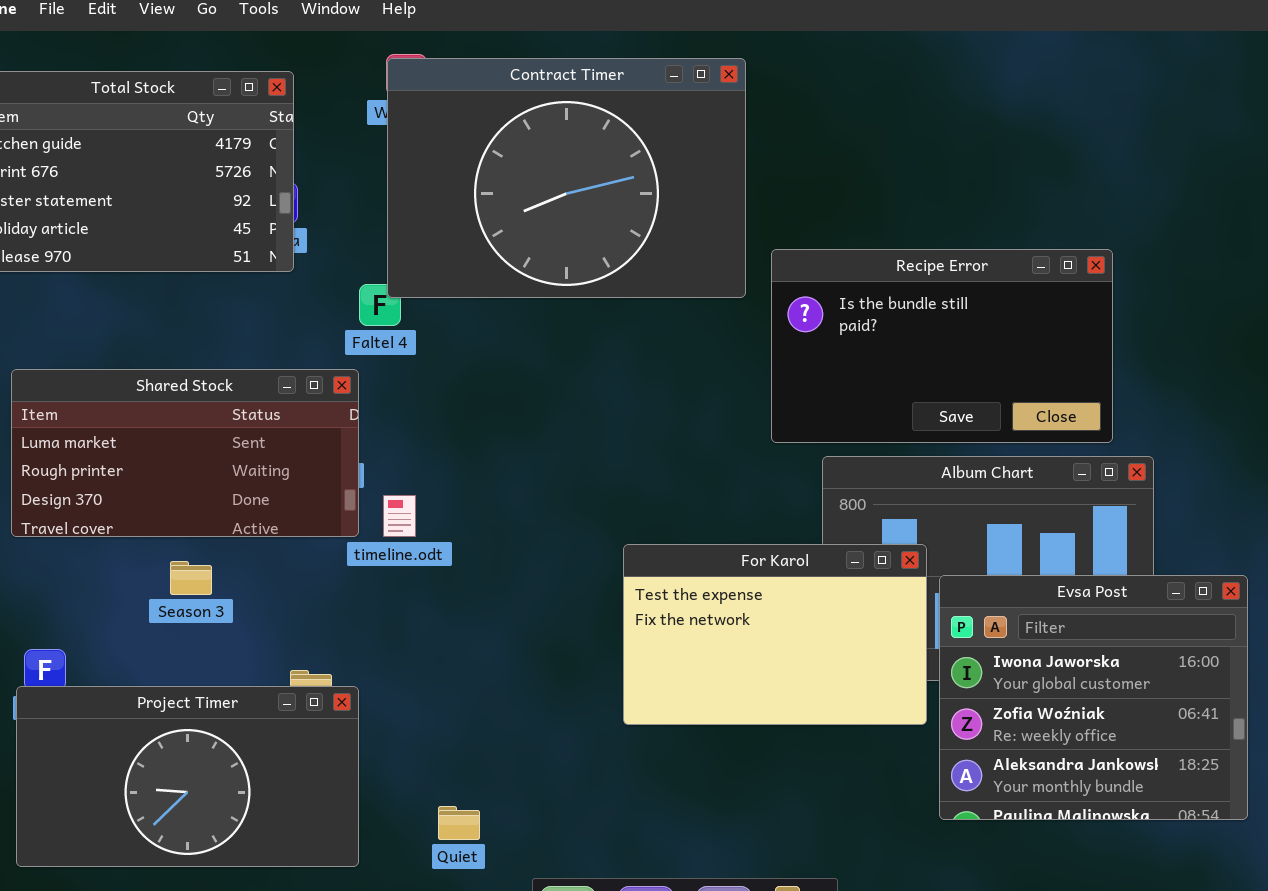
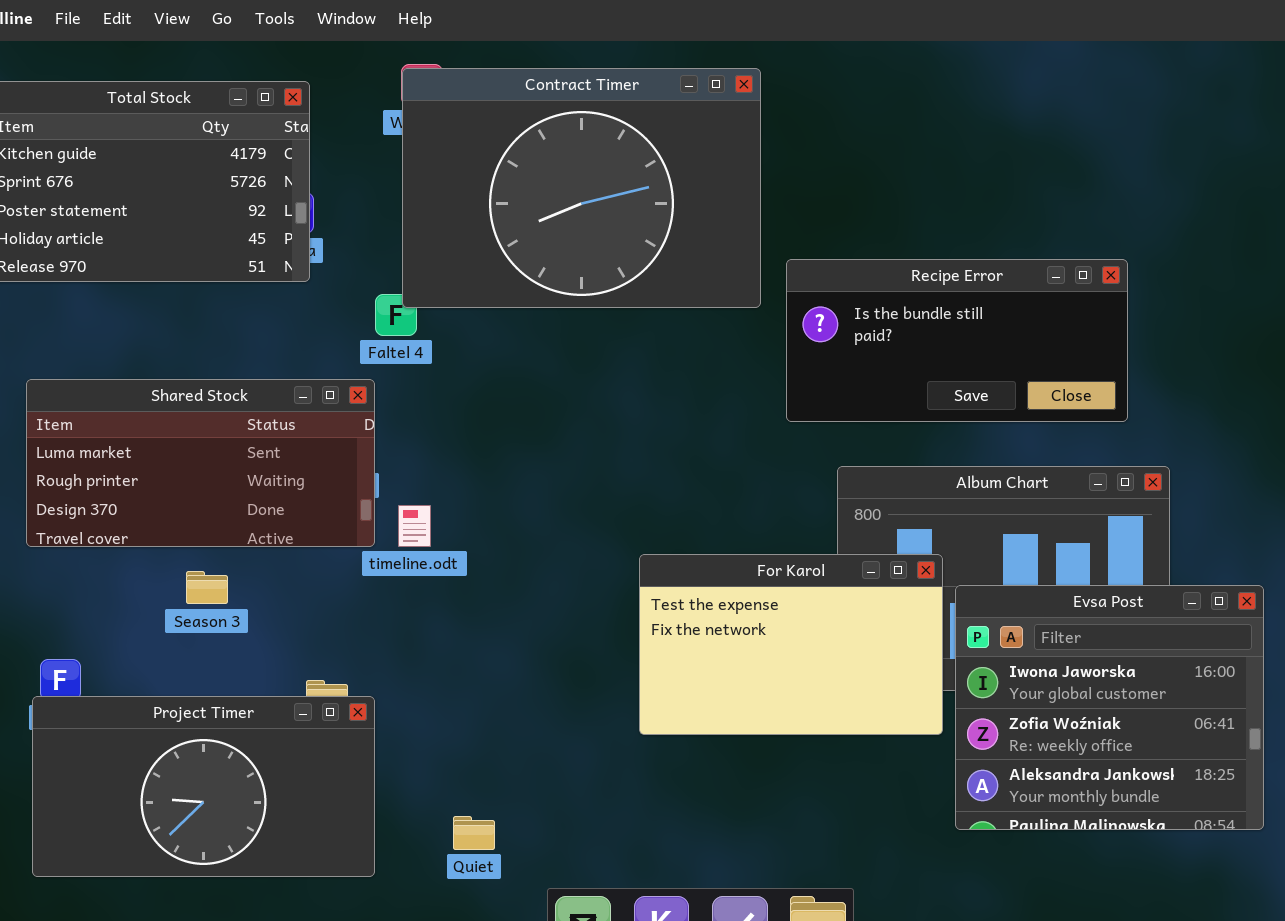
Recipe Error: [771,249,1113,443] -> [786,259,1128,422], resized

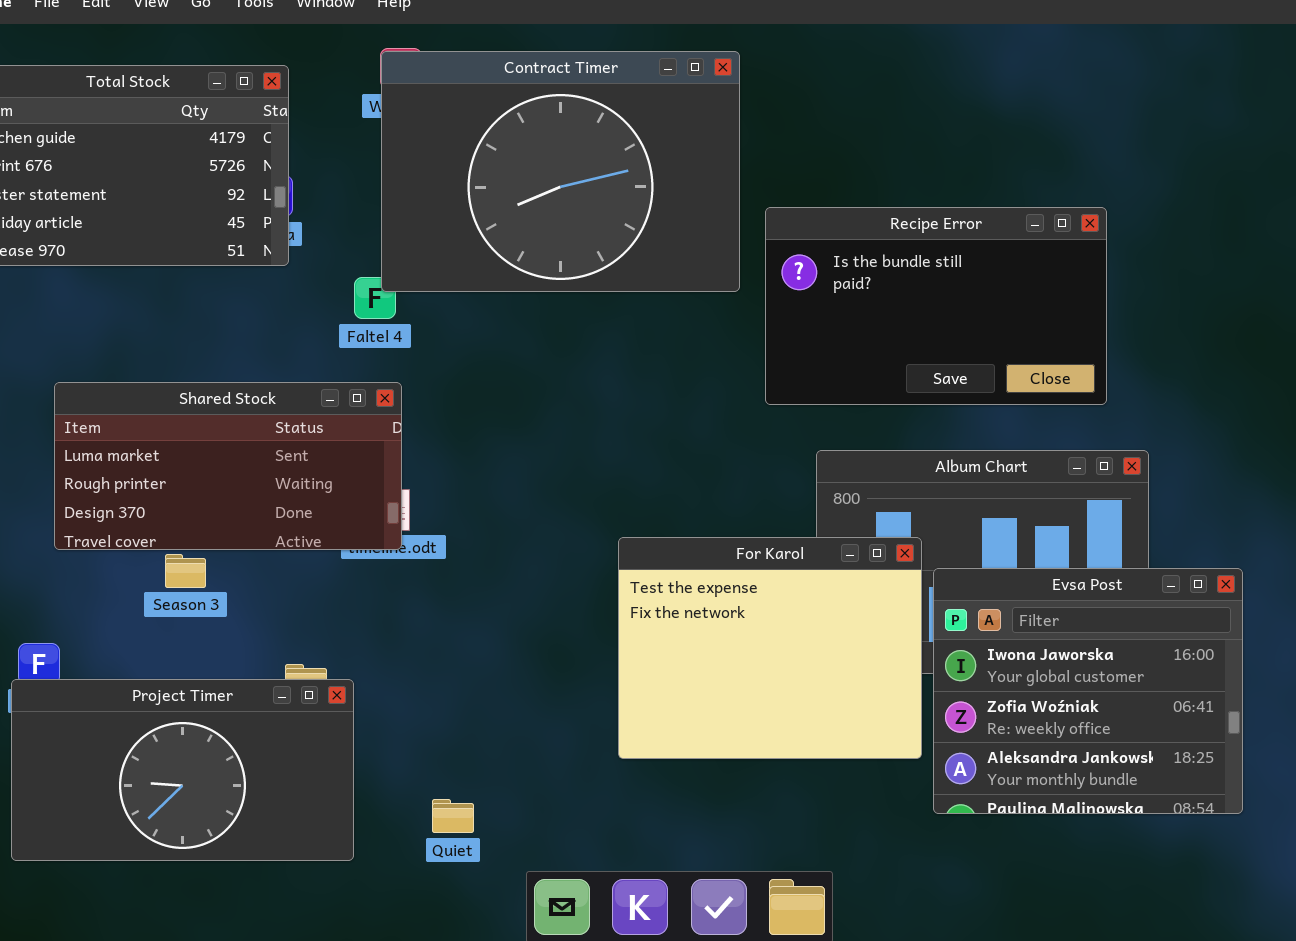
Recipe Error: [786,259,1128,422] -> [765,207,1107,405], resized
Shared Stock: [26,379,375,547] -> [54,382,402,550], moved
For Karol: [639,554,943,735] -> [618,537,922,759], resized

